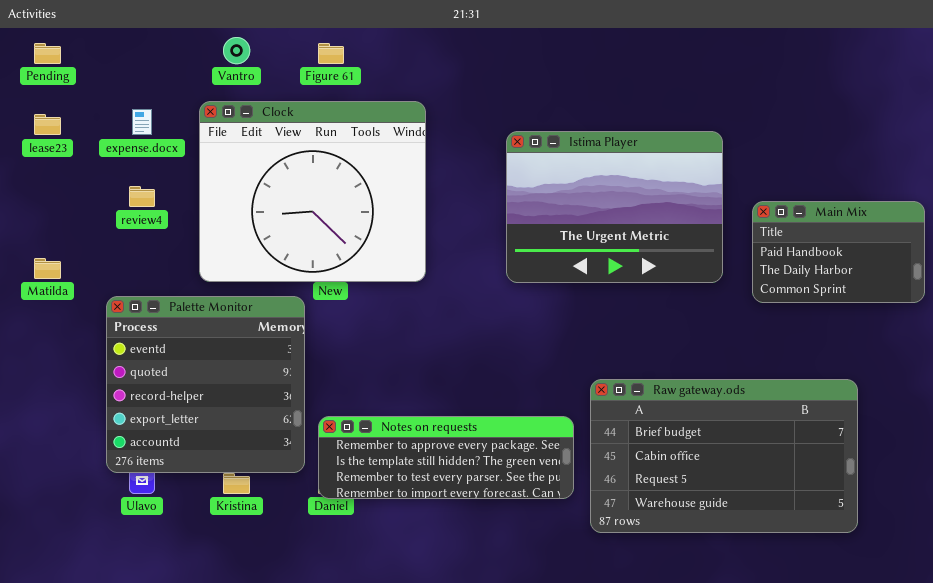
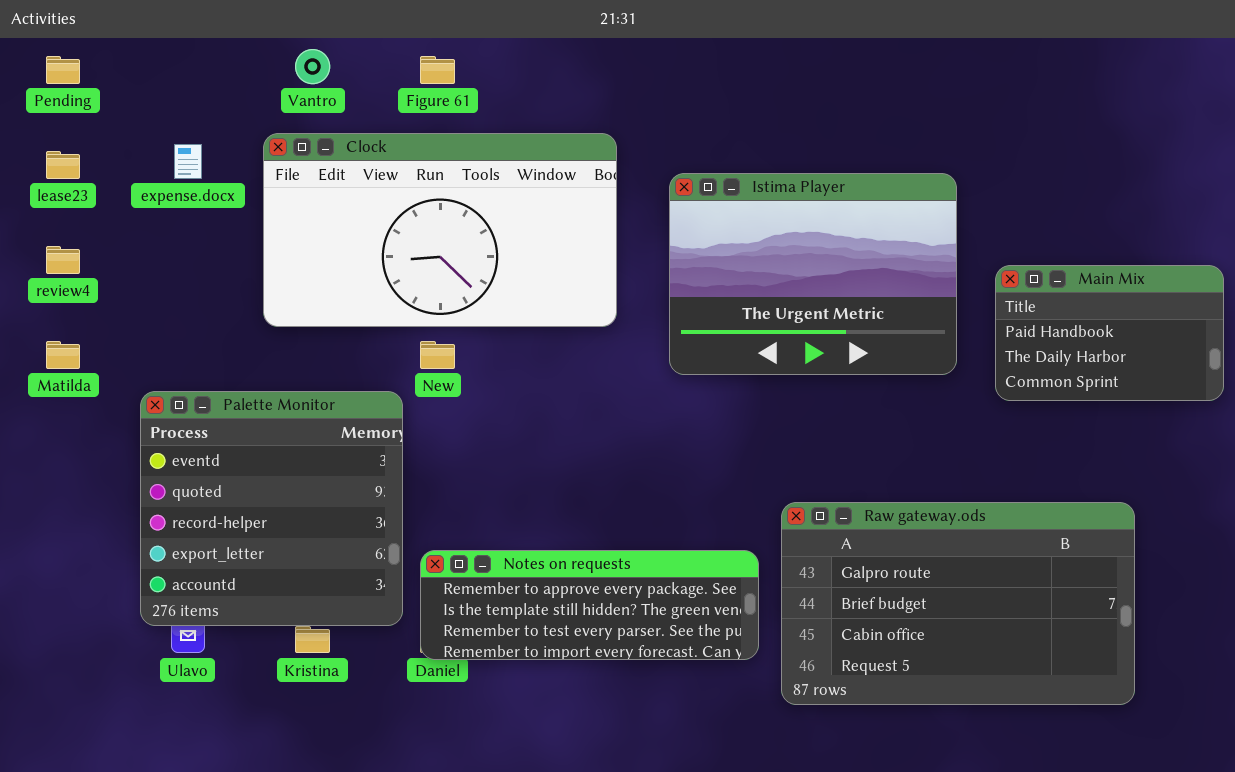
Clock: [199,101,426,282] -> [263,133,617,327], resized
review4: [129,186,155,207] -> [46,246,80,274], moved
Raw gateway.ods: [590,379,858,533] -> [781,502,1135,705], scrolled up 1 row

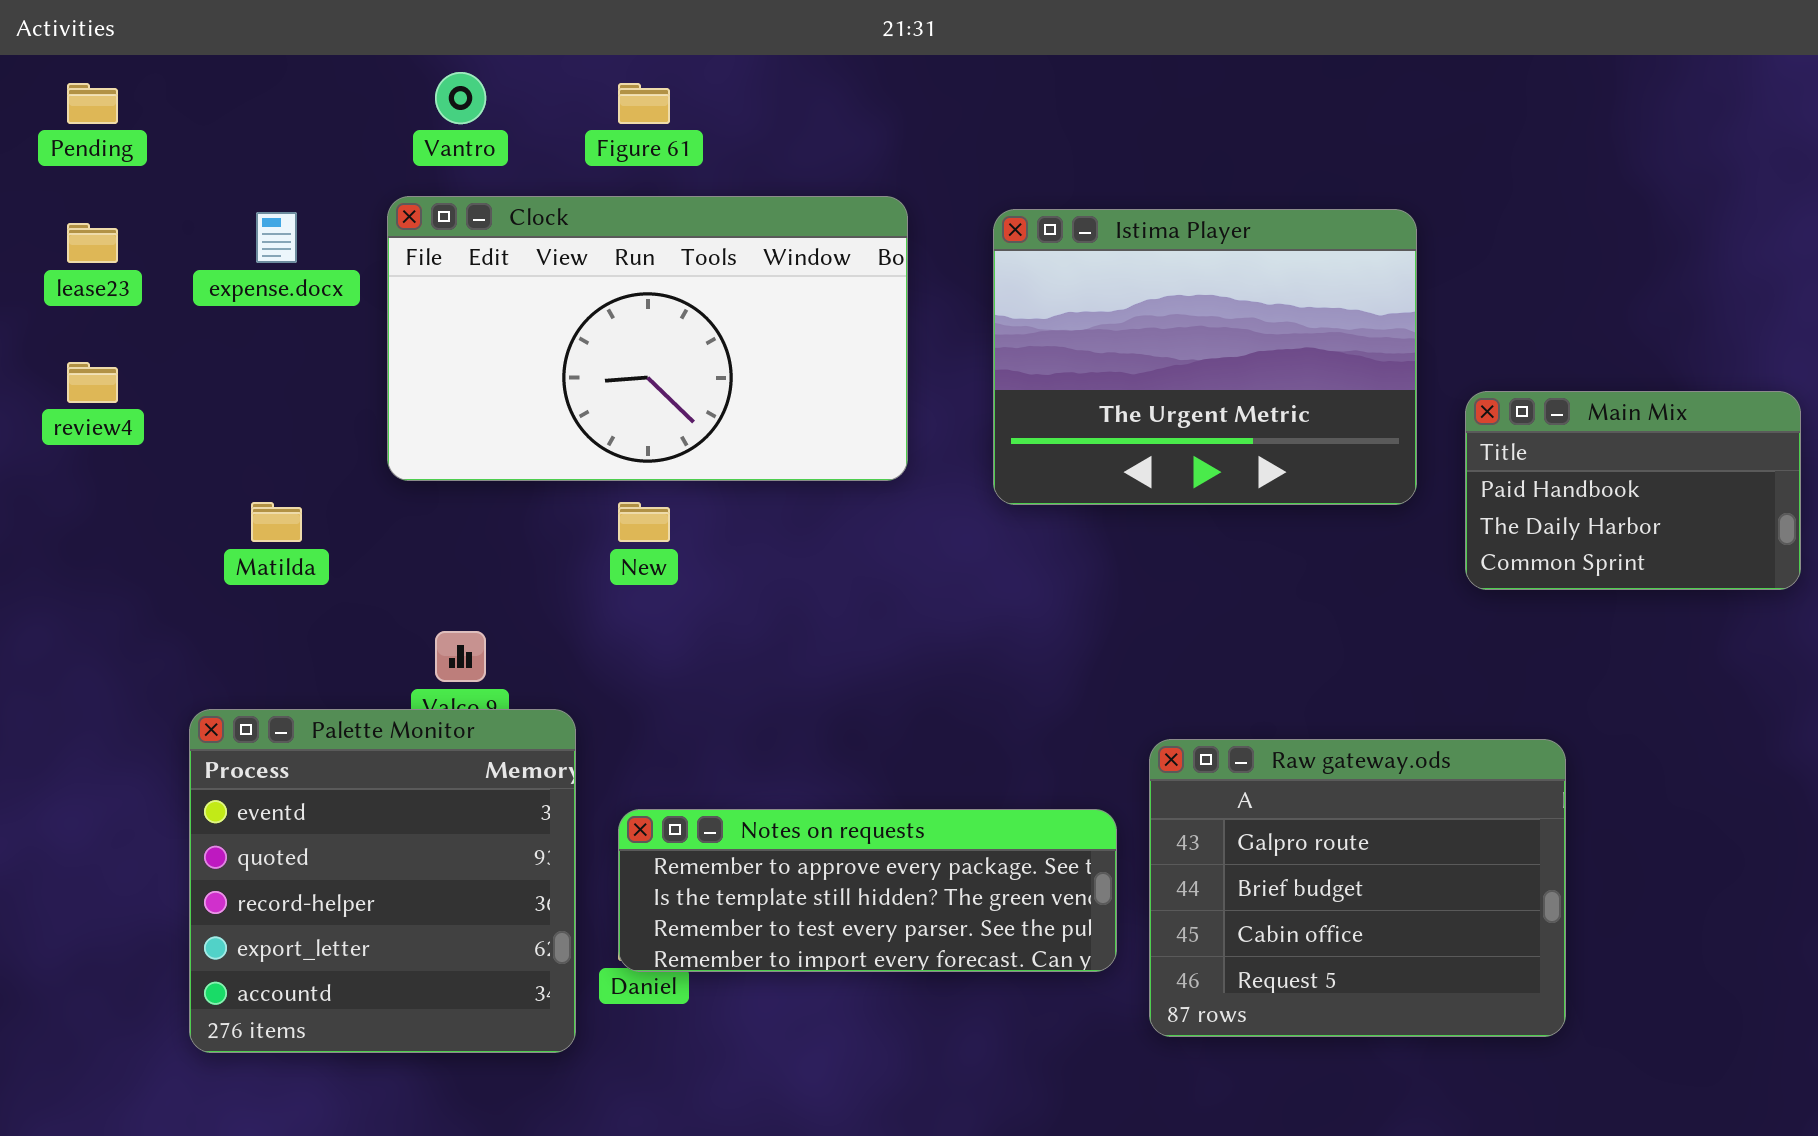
Istima Player: [669,173,957,375] -> [993,209,1417,505], moved
Matilda: [46,341,80,369] -> [251,502,302,542], moved
Palette Monitor: [140,391,403,626] -> [189,709,576,1053], moved
Raw gateway.ods: [781,502,1135,705] -> [1149,739,1566,1037], resized

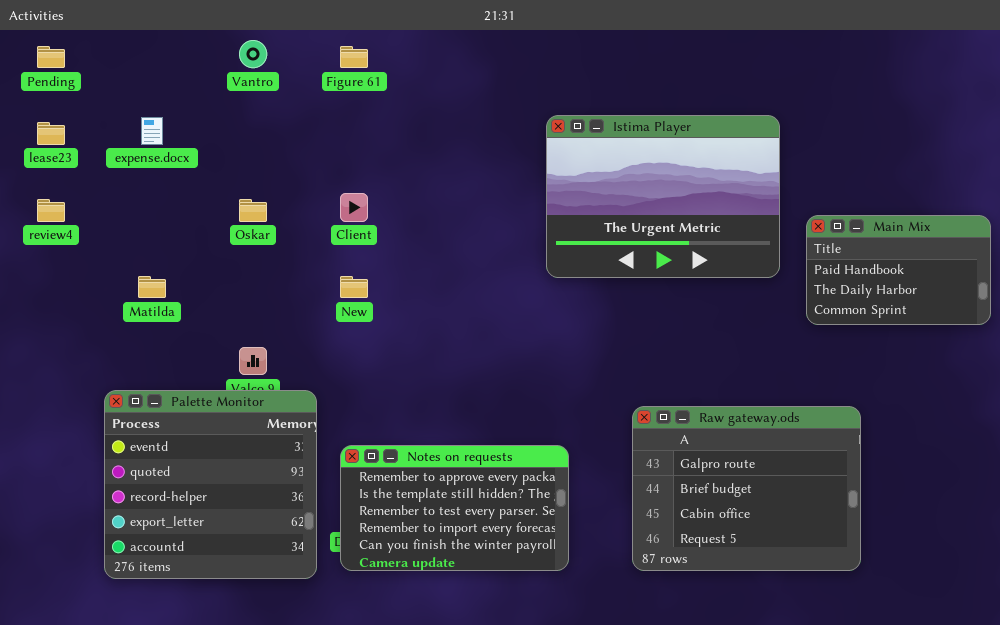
Clock: [387,196,908,481] -> none, closed
Notes on requests: [618,809,1117,972] -> [340,445,569,571], resized

